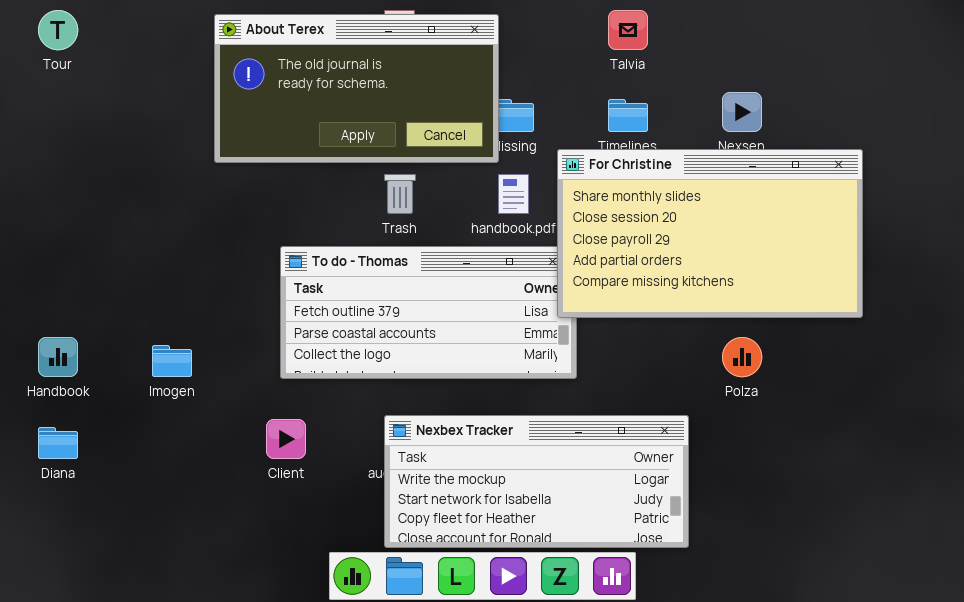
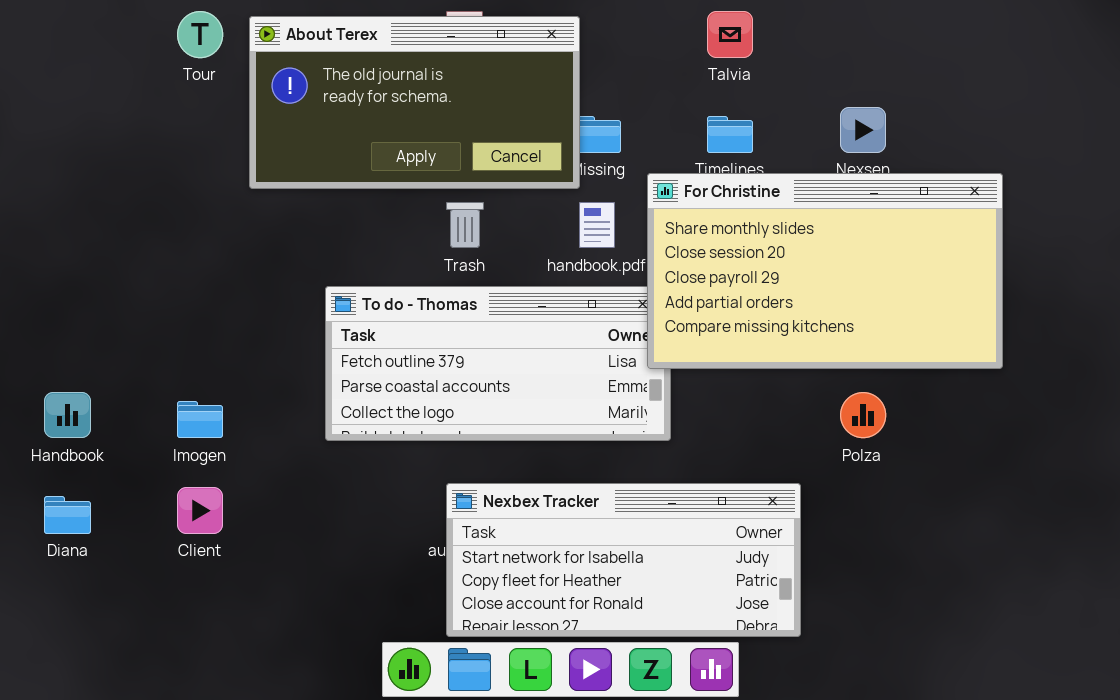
Tour: [38,10,78,50] -> [177,11,223,58], moved
Nexbex Tracker: [384,415,689,548] -> [446,483,801,637], scrolled down 1 row
Client: [266,419,306,459] -> [177,487,223,534], moved

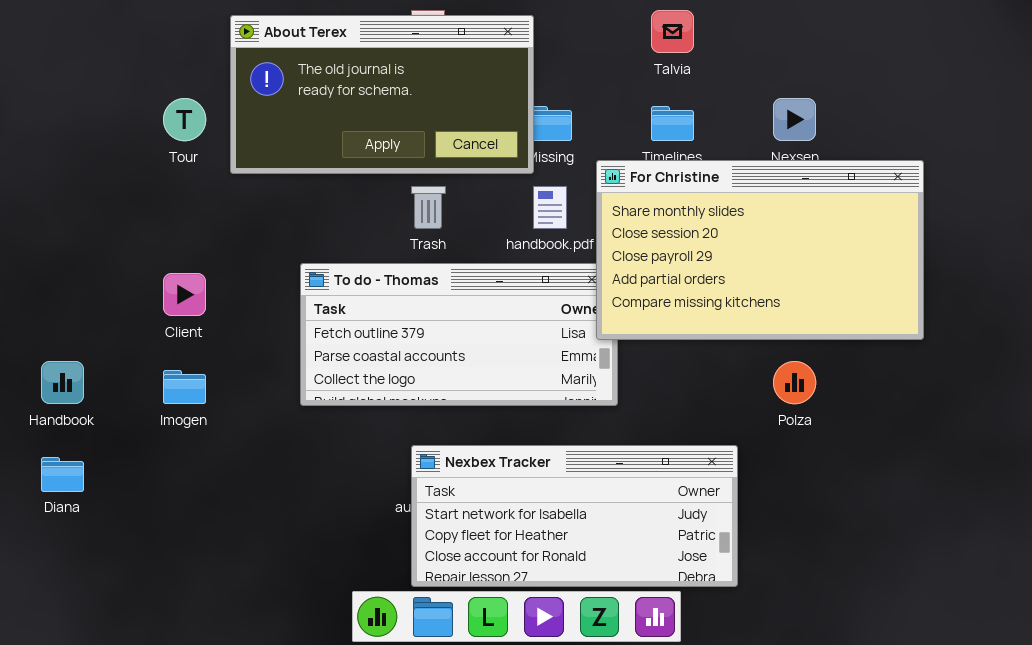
Tour: [177,11,223,58] -> [163,98,206,141], moved
Client: [177,487,223,534] -> [163,273,206,316], moved

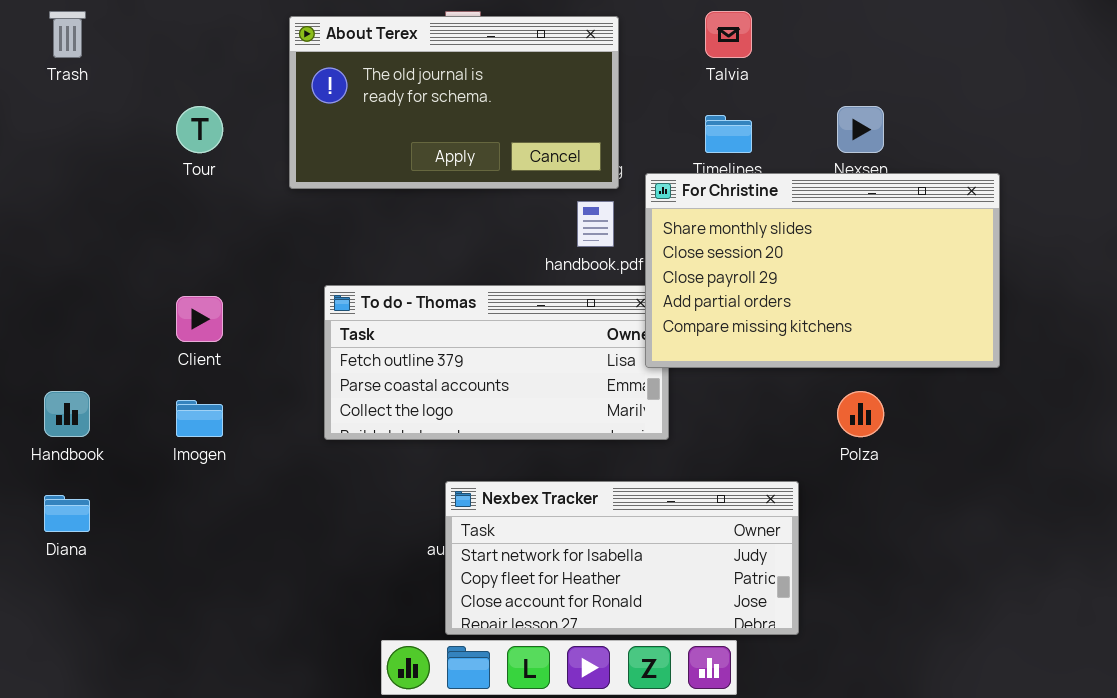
About Terex: [230,15,534,174] -> [289,16,619,189], moved
Trash: [411,186,446,229] -> [49,11,86,58], moved

